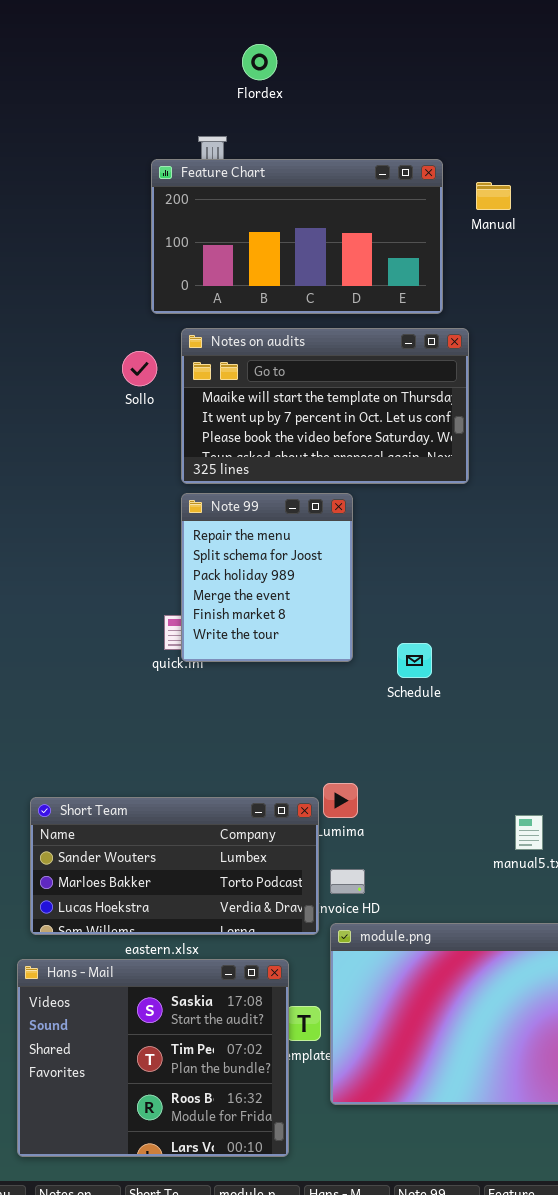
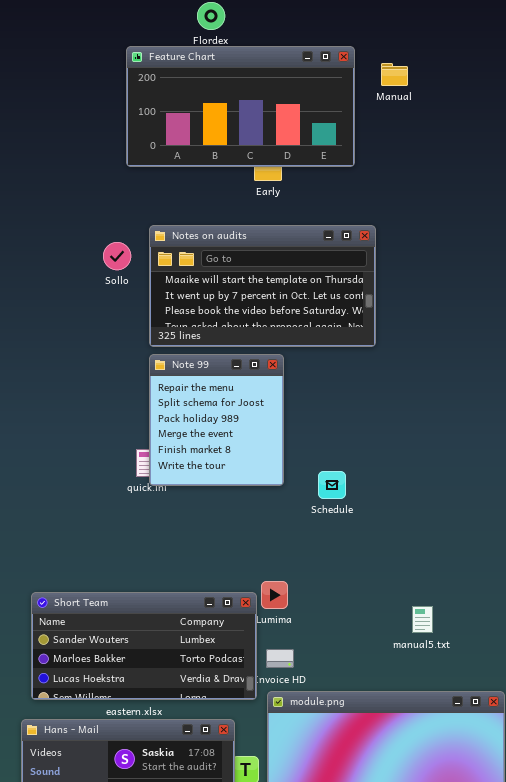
Feature Chart: [151,159,443,314] -> [126,46,355,167], moved
Manual: [476,182,511,210] -> [381,63,408,86], moved

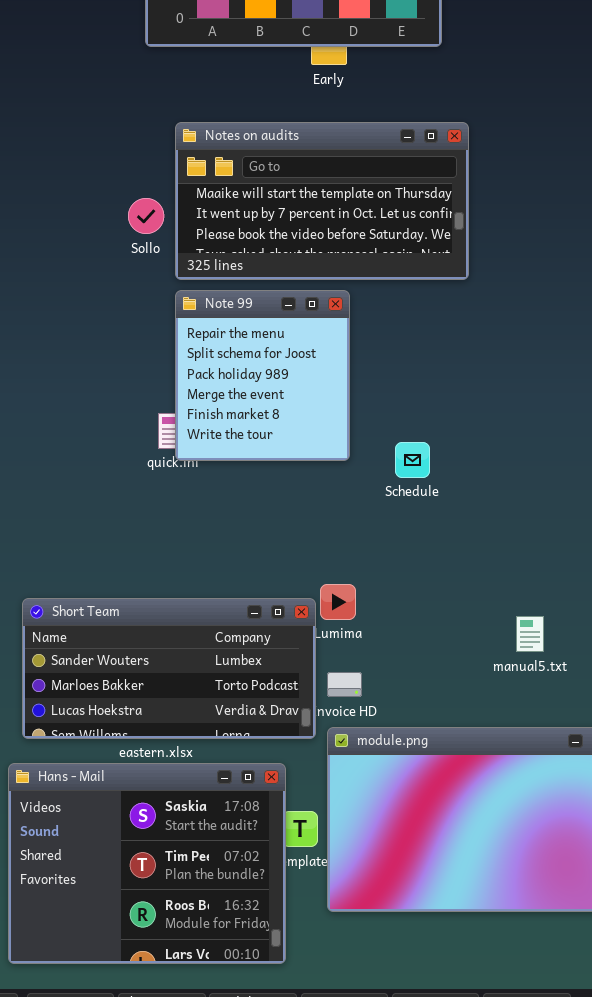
Sollo: [103,242,131,270] -> [128,198,164,234], moved

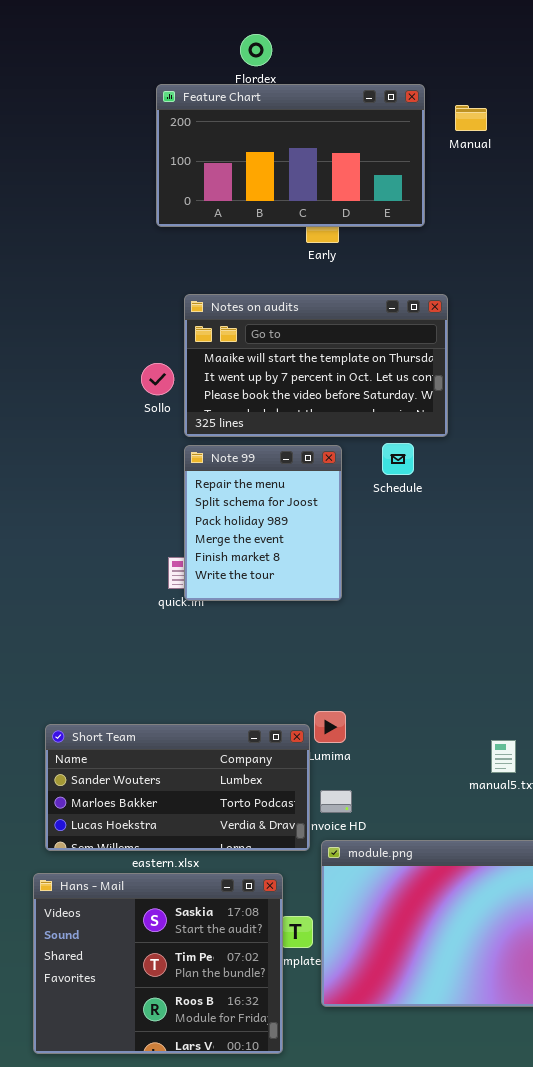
Schedule: [395,442,430,478] -> [382,443,414,475], moved

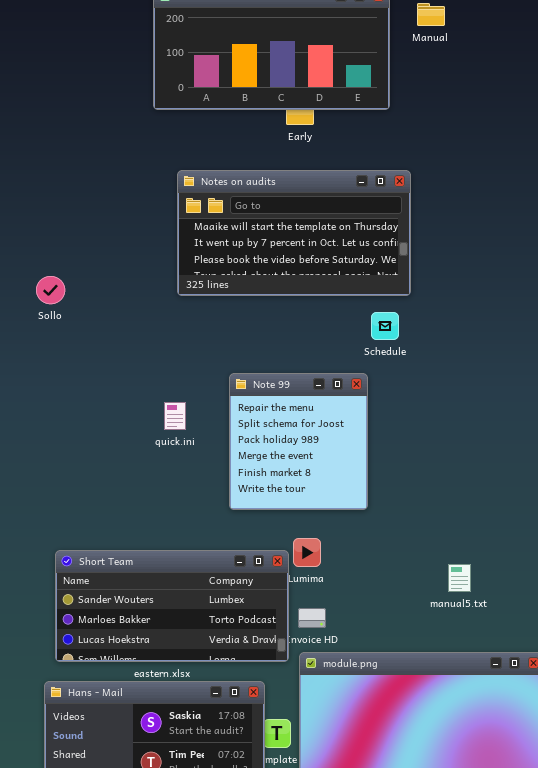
Sollo: [141,363,174,395] -> [36,276,65,304], moved
Schedule: [382,443,414,475] -> [371,312,399,340], moved
Note 99: [184,445,342,601] -> [229,373,368,510], moved

